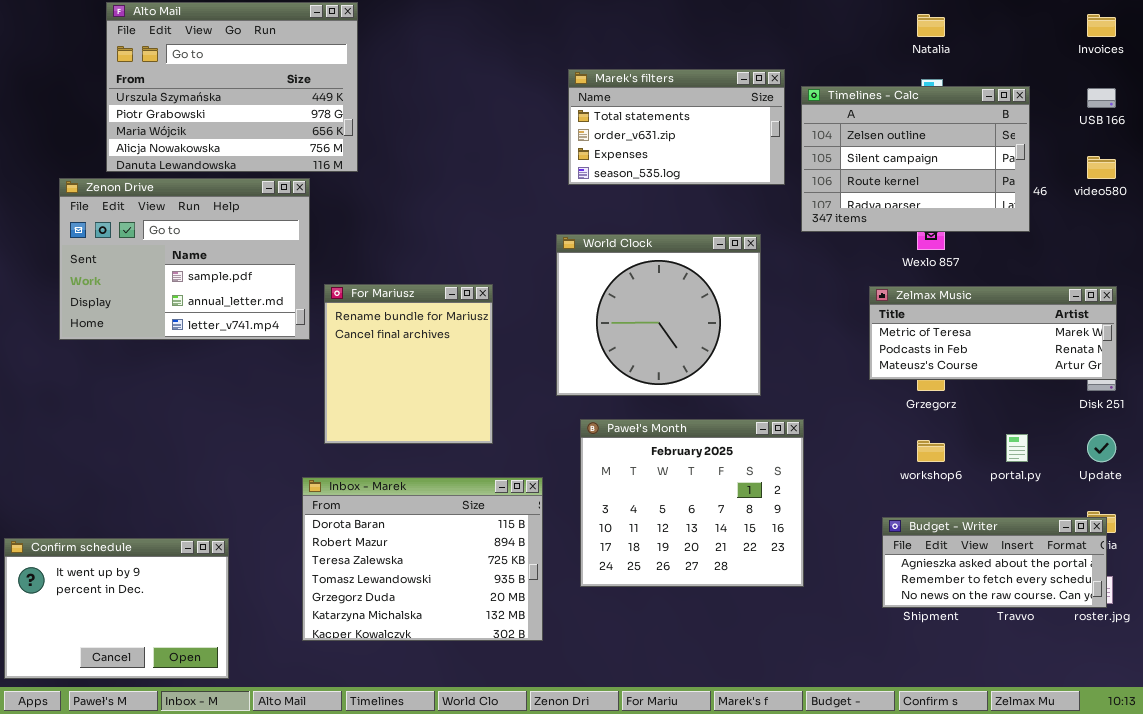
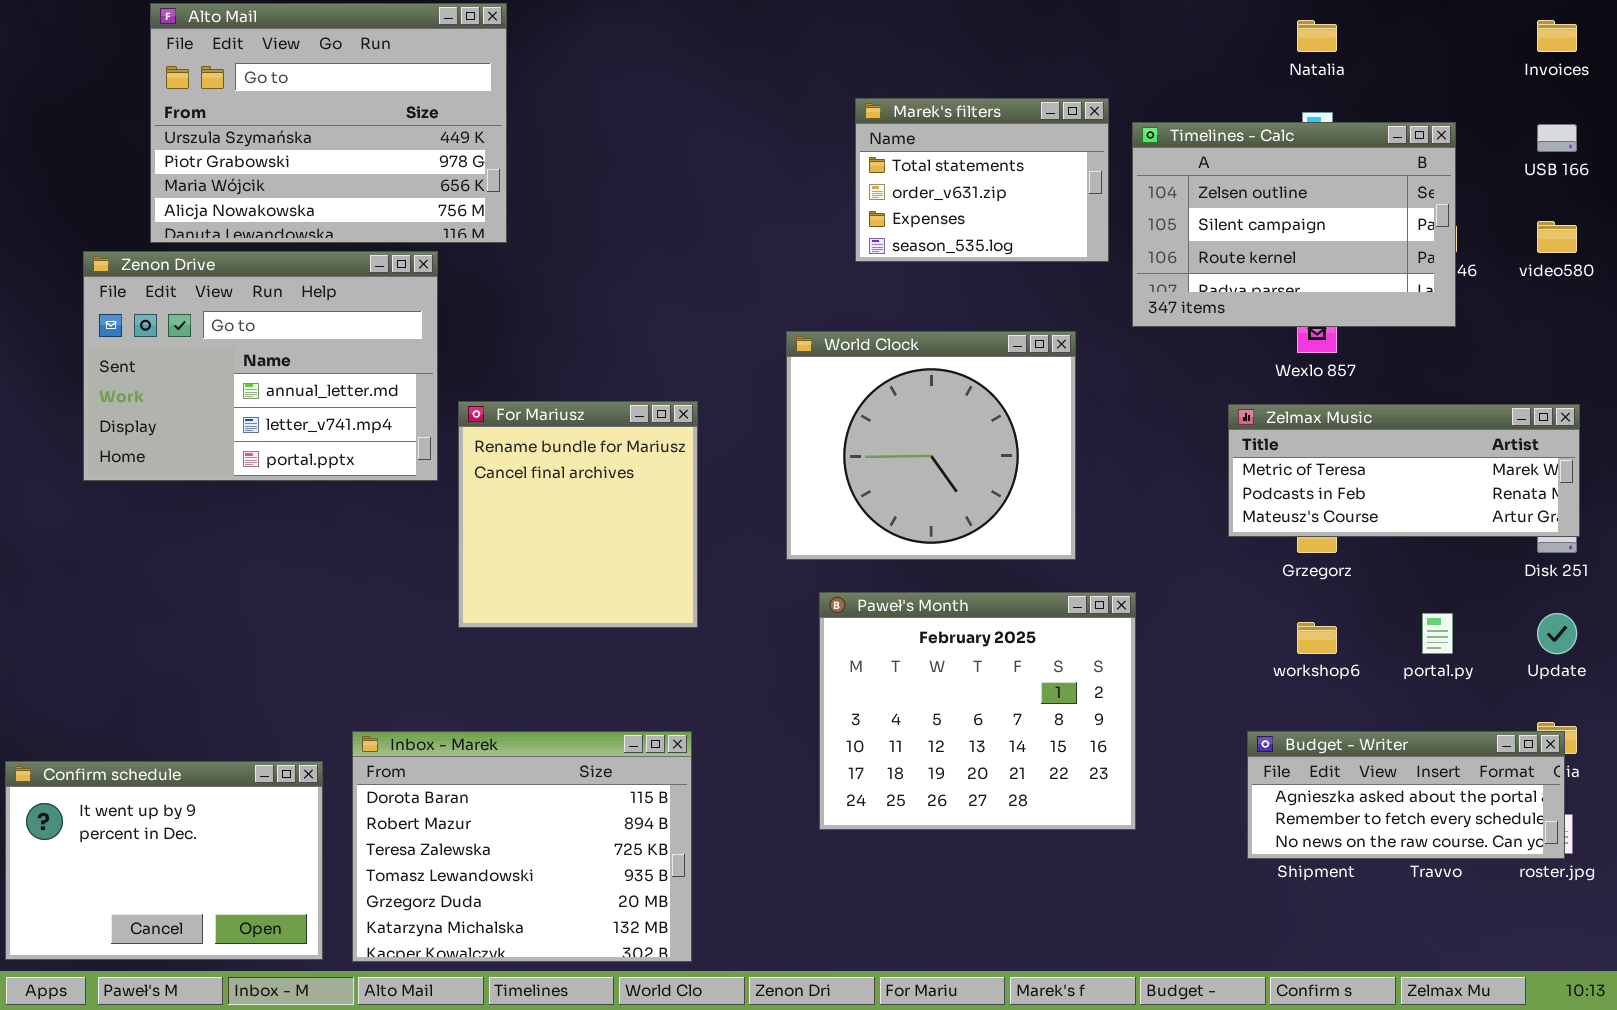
Marek's filters: [568,69,785,185] -> [855,98,1109,262], resized
Zenon Drive: [59,178,310,340] -> [83,251,438,481], scrolled down 1 row
Inbox - Marek: [302,477,543,641] -> [352,731,692,962], moved

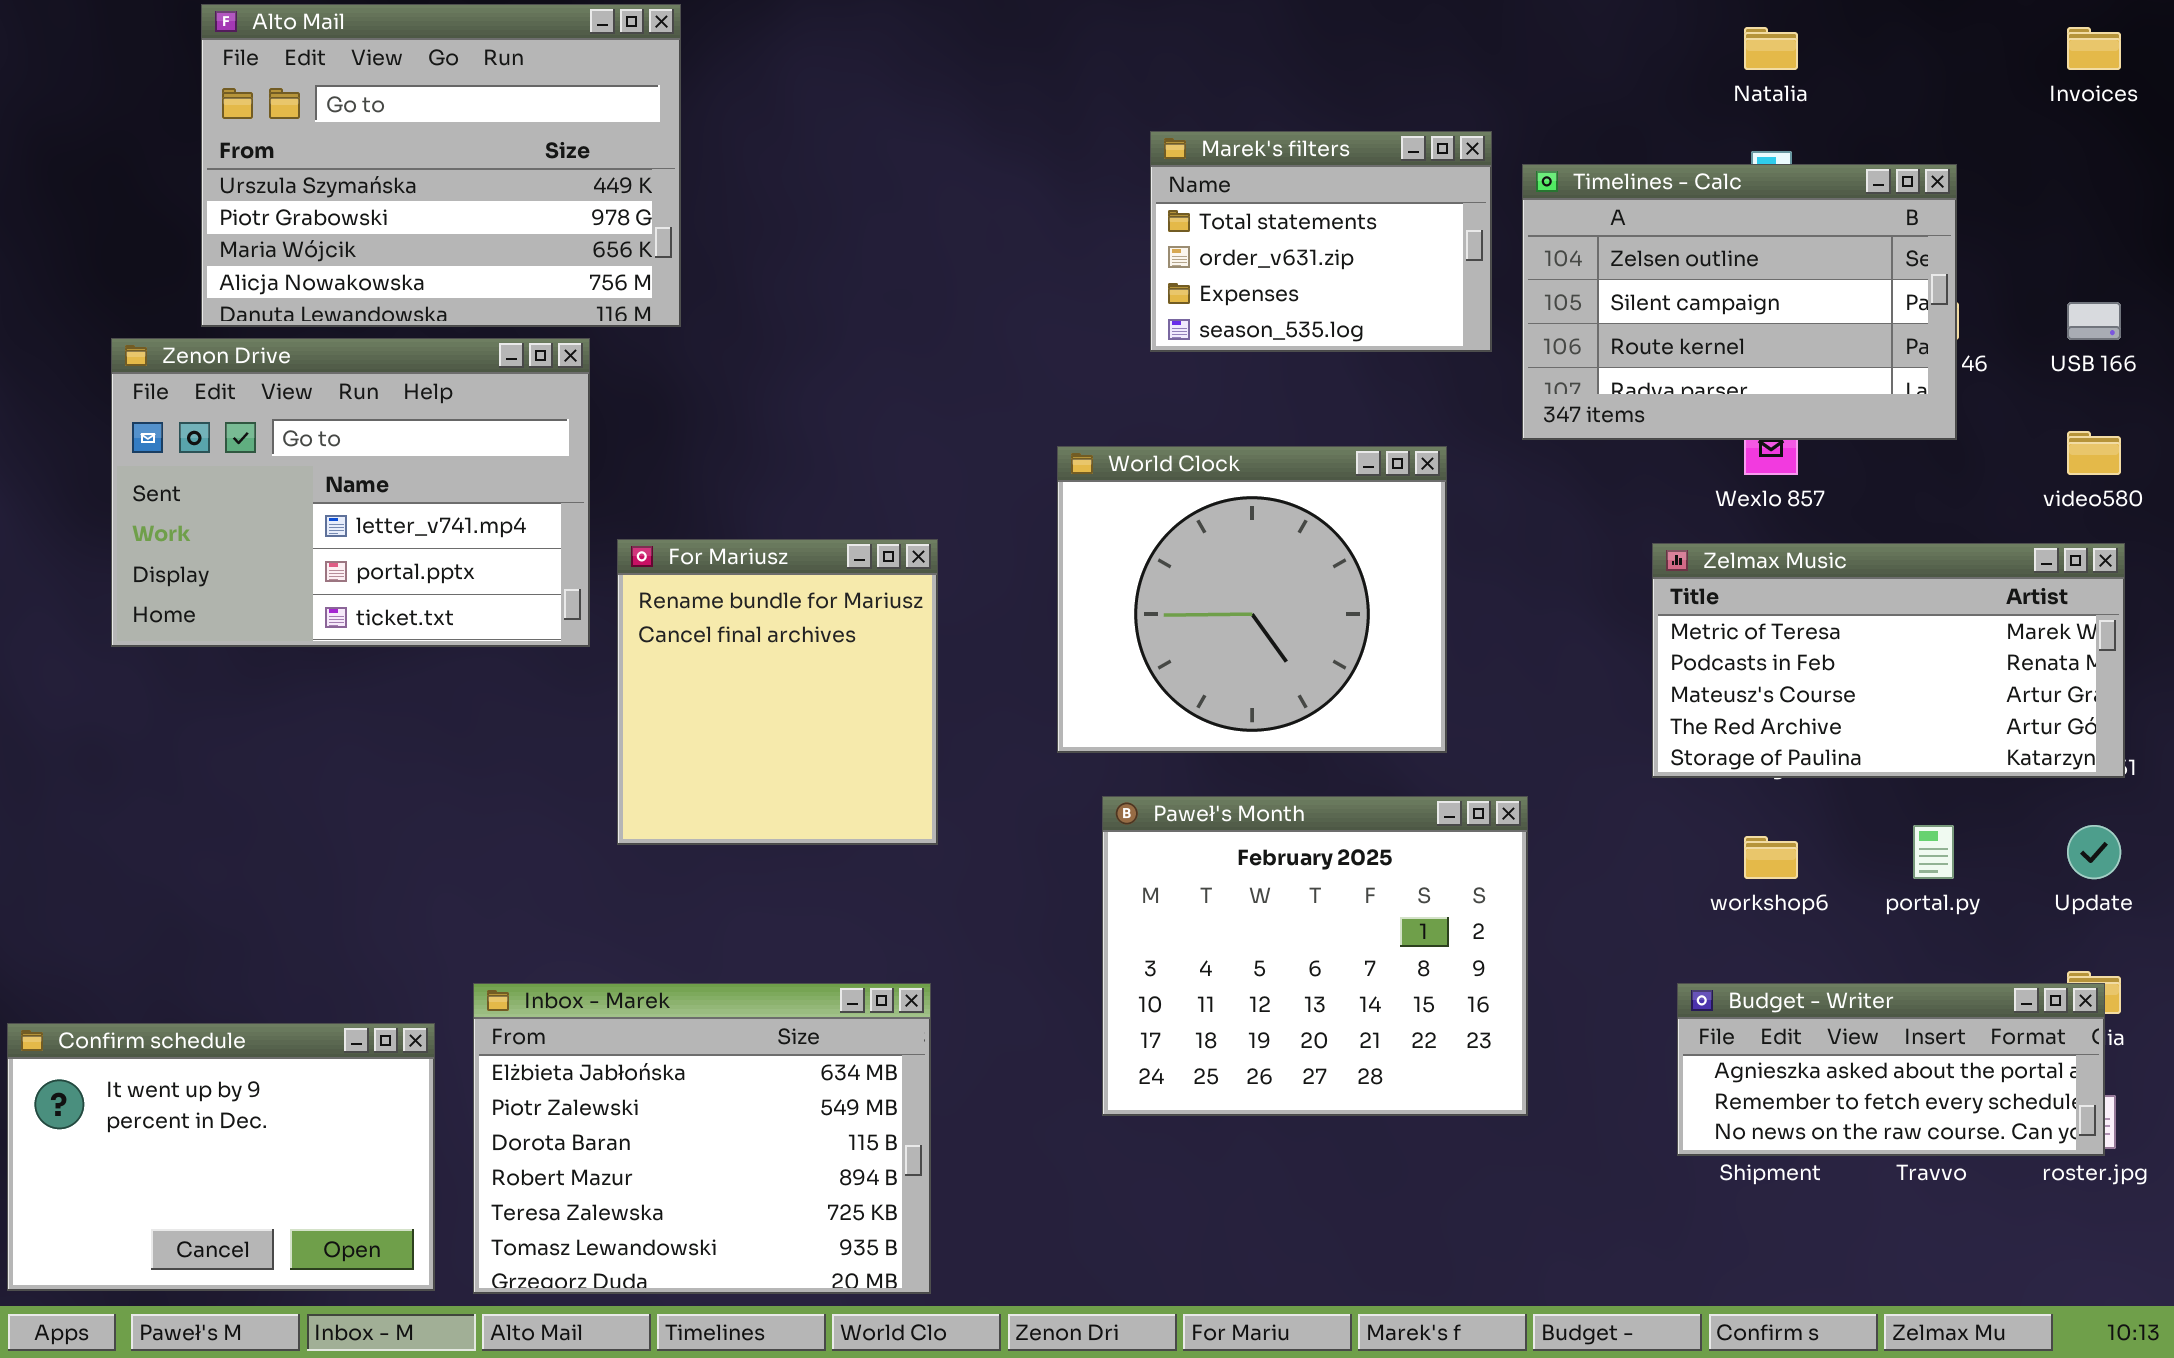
USB 166: [1537,124,1577,152] -> [2067,302,2121,340], moved
video580: [1537,221,1577,253] -> [2067,431,2121,475], moved
Zenon Drive: [83,251,438,481] -> [111,338,590,647], scrolled down 1 row
Zelmax Music: [1228,404,1580,537] -> [1652,543,2125,778], resized
Inbox - Marek: [352,731,692,962] -> [473,983,931,1294], scrolled up 2 rows

